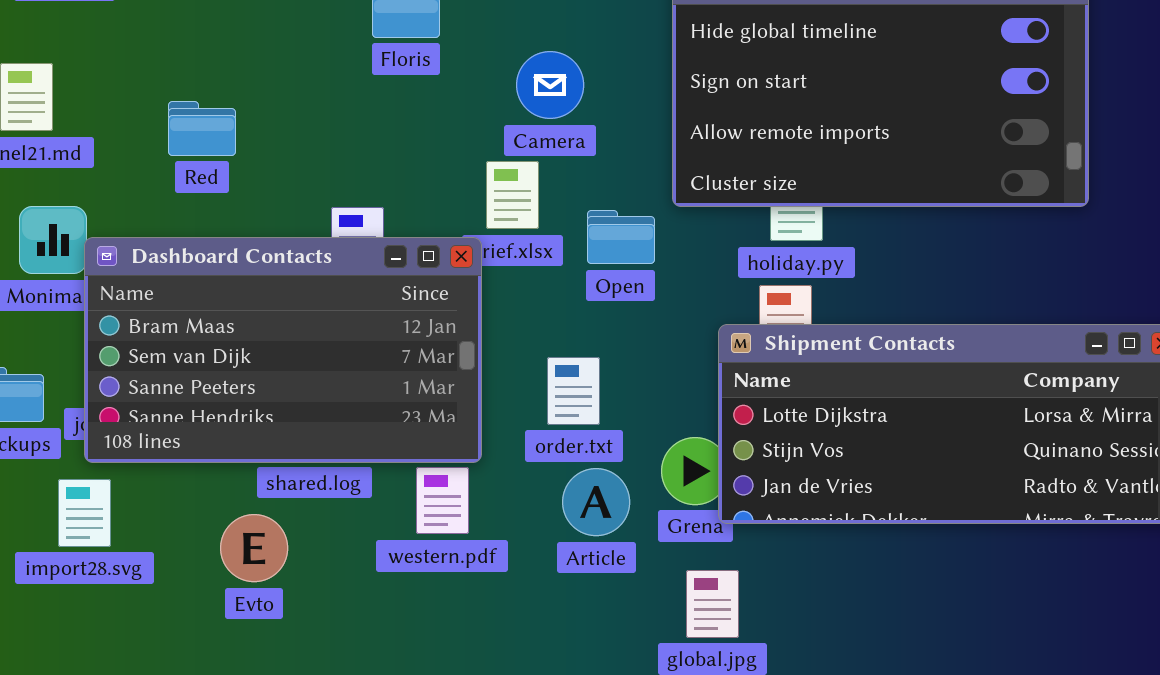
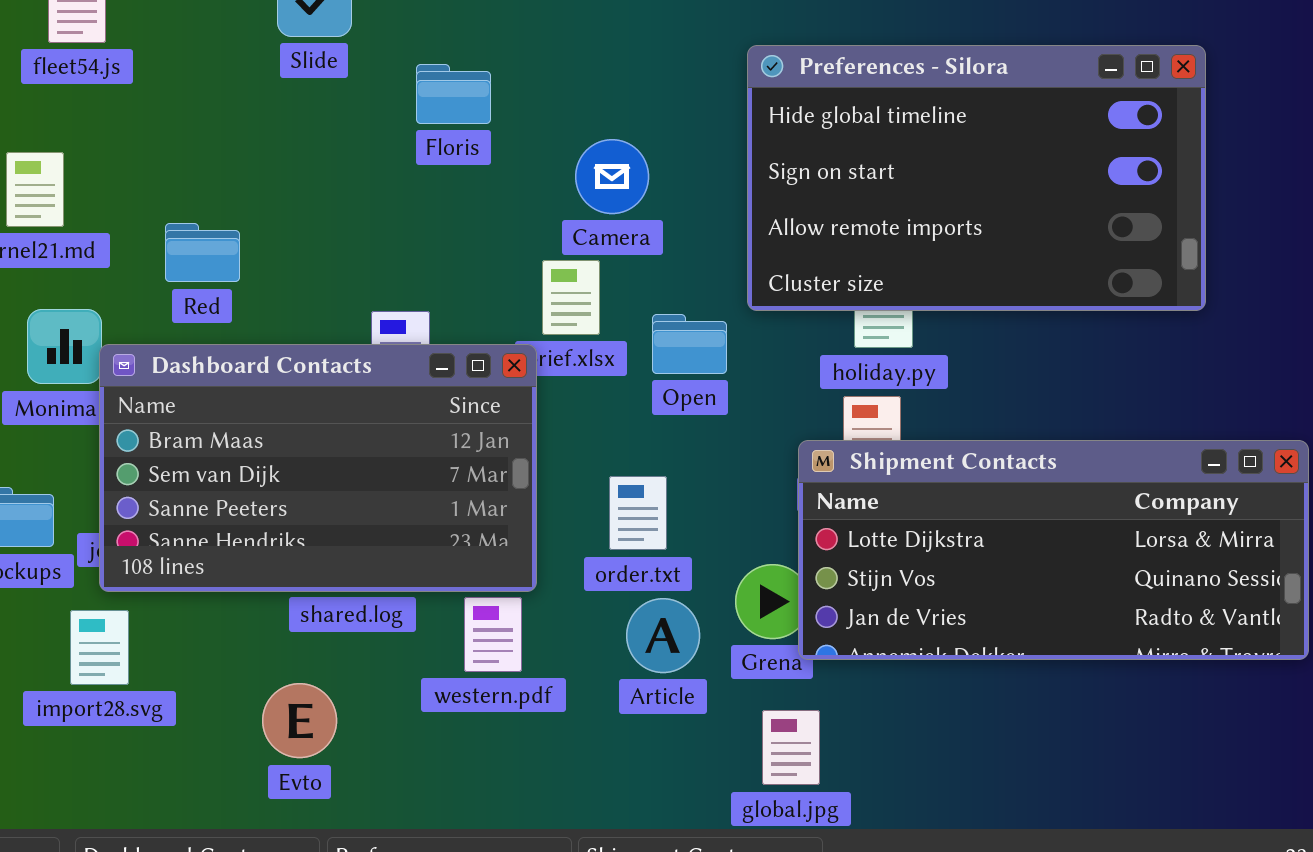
Red: [168,101,236,156] -> [165,223,240,282], moved
Evto: [220,514,288,582] -> [262,683,337,758], moved

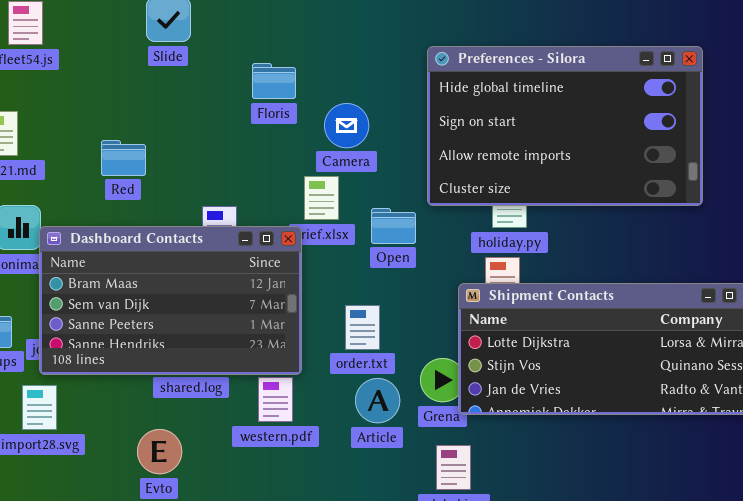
Floris: [416,64,491,124] -> [252,63,296,99], moved
Red: [165,223,240,282] -> [101,140,146,176], moved

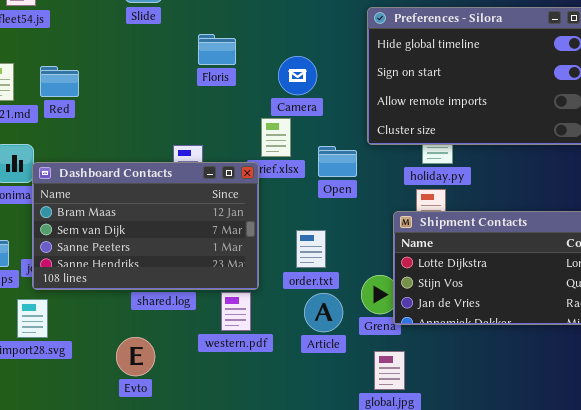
Floris: [252,63,296,99] -> [198,34,236,65], moved
Red: [101,140,146,176] -> [40,66,79,97], moved

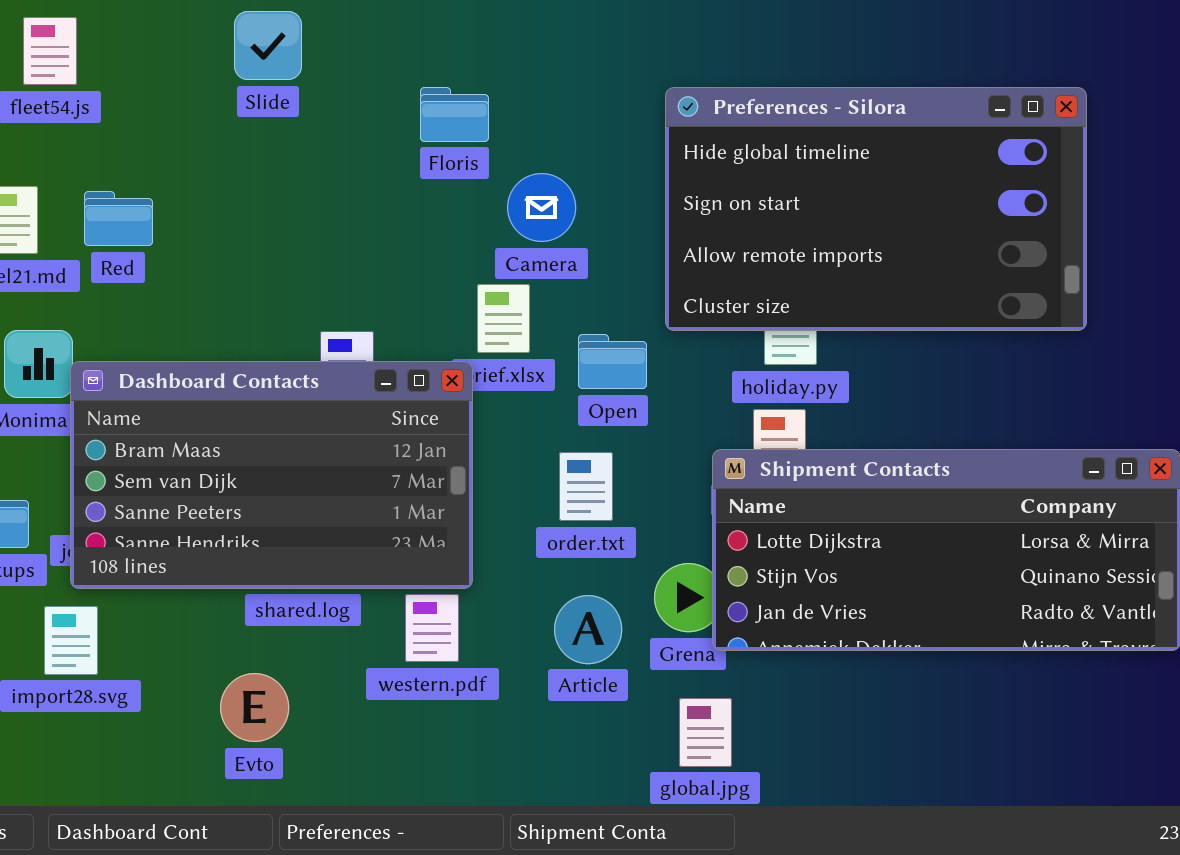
Floris: [198,34,236,65] -> [420,87,489,142], moved
order.txt: [296,230,326,268] -> [559,452,613,521], moved

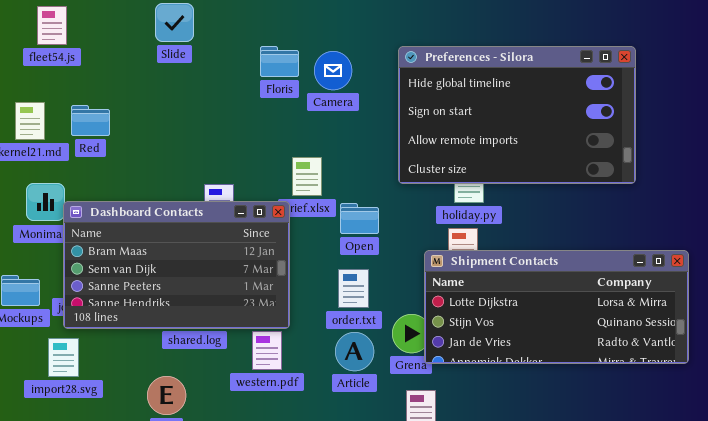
Camera: [507,173,576,242] -> [314,51,352,90], moved
Open: [578,334,647,389] -> [340,203,379,234], moved
order.txt: [559,452,613,521] -> [338,269,369,308], moved

